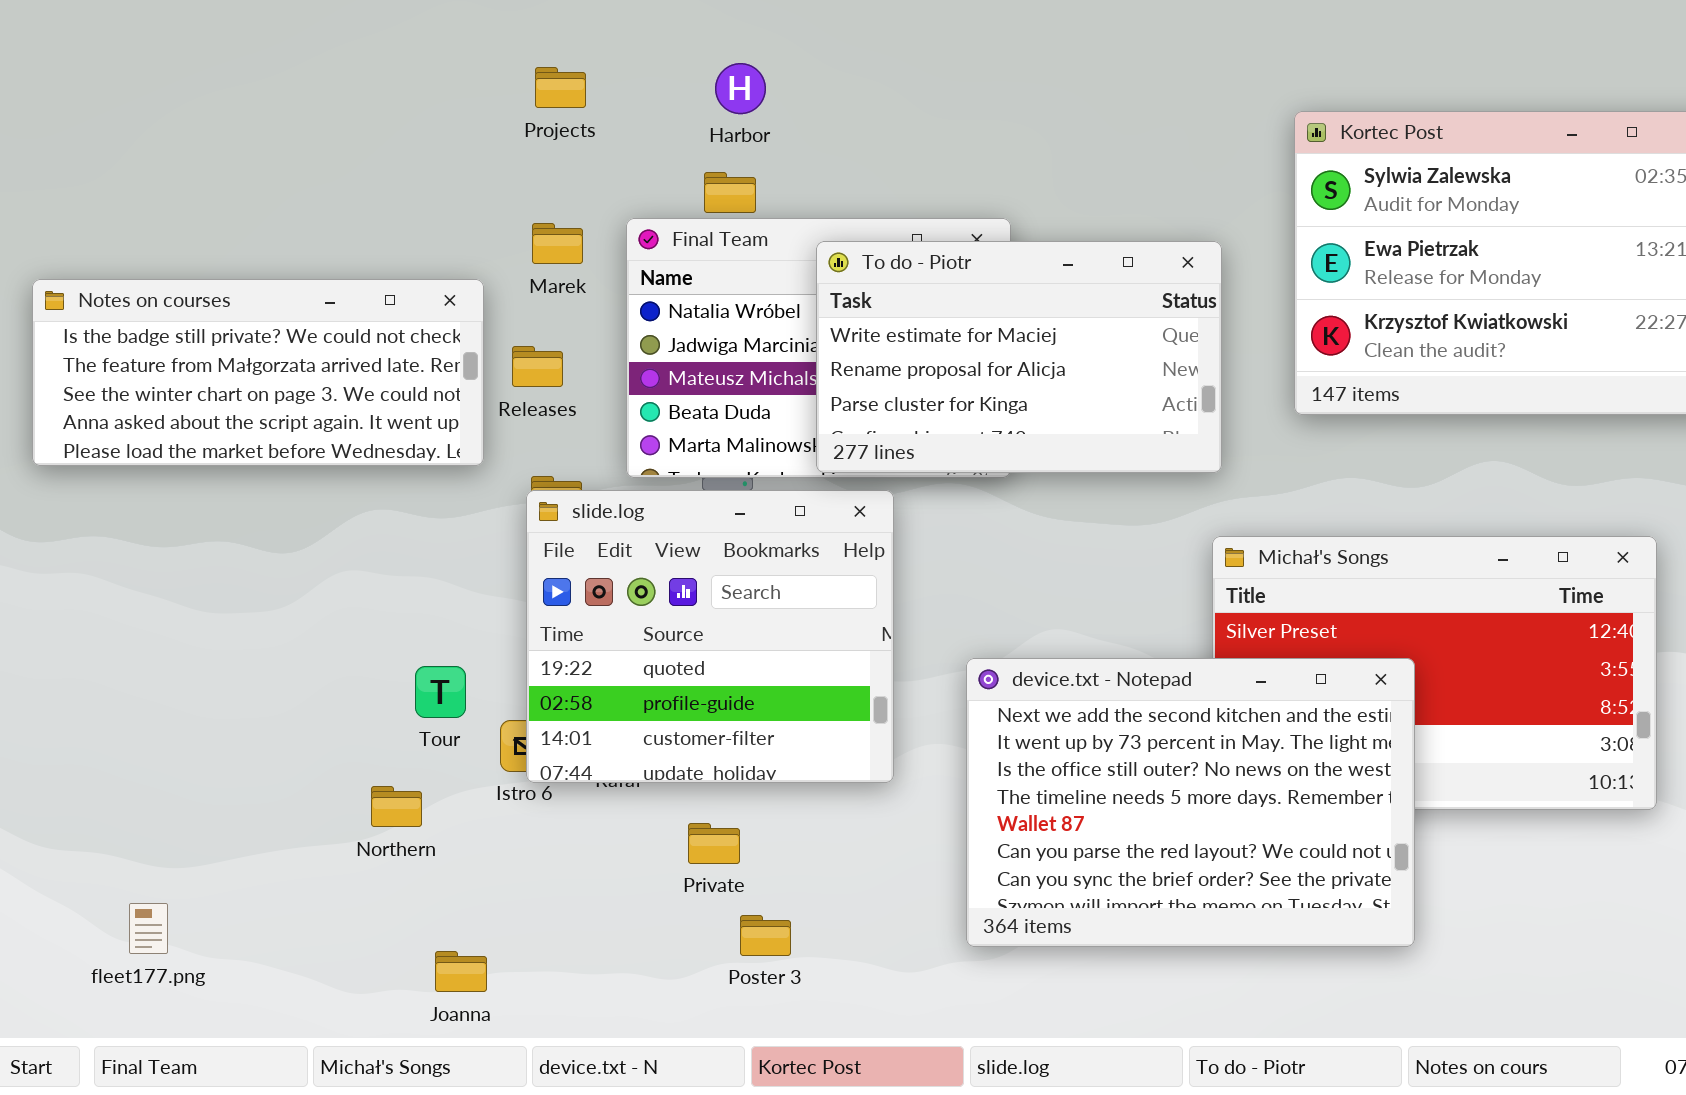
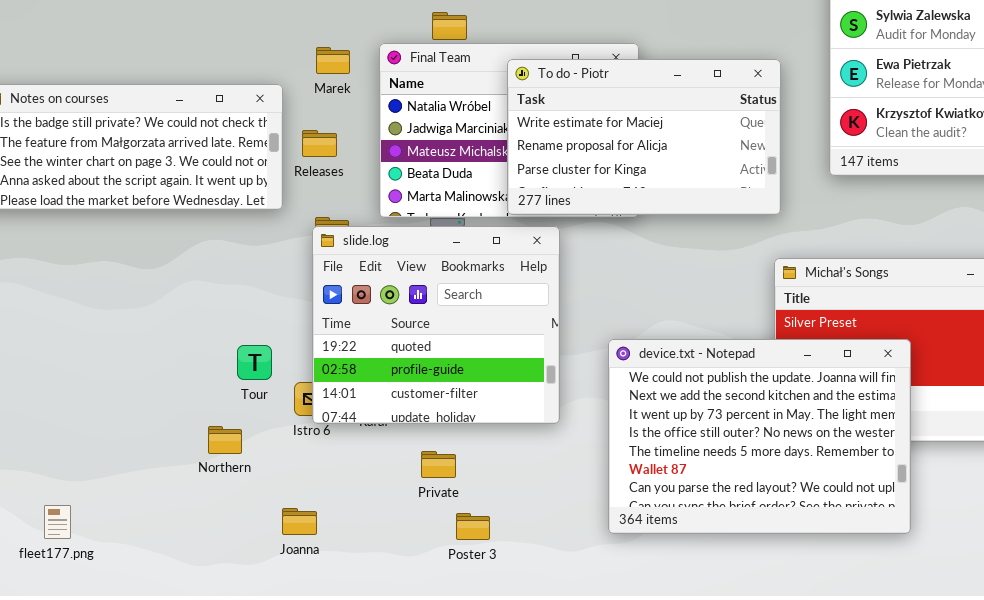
device.txt - Notepad: [966,658,1415,947] -> [608,339,911,534], scrolled up 1 row
Joanna: [435,951,487,992] -> [282,508,317,535], moved

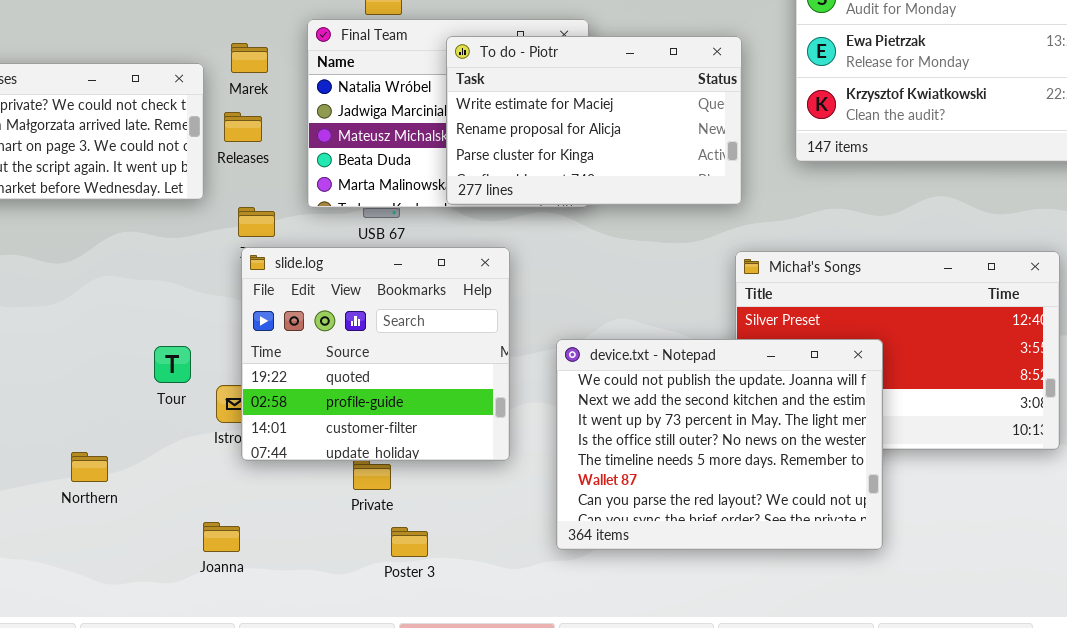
Marek: [316,47,350,74] -> [231,43,268,73], moved
slide.log: [312,226,560,424] -> [241,247,510,461], moved
Northern: [208,426,242,454] -> [71,452,108,482], moved

